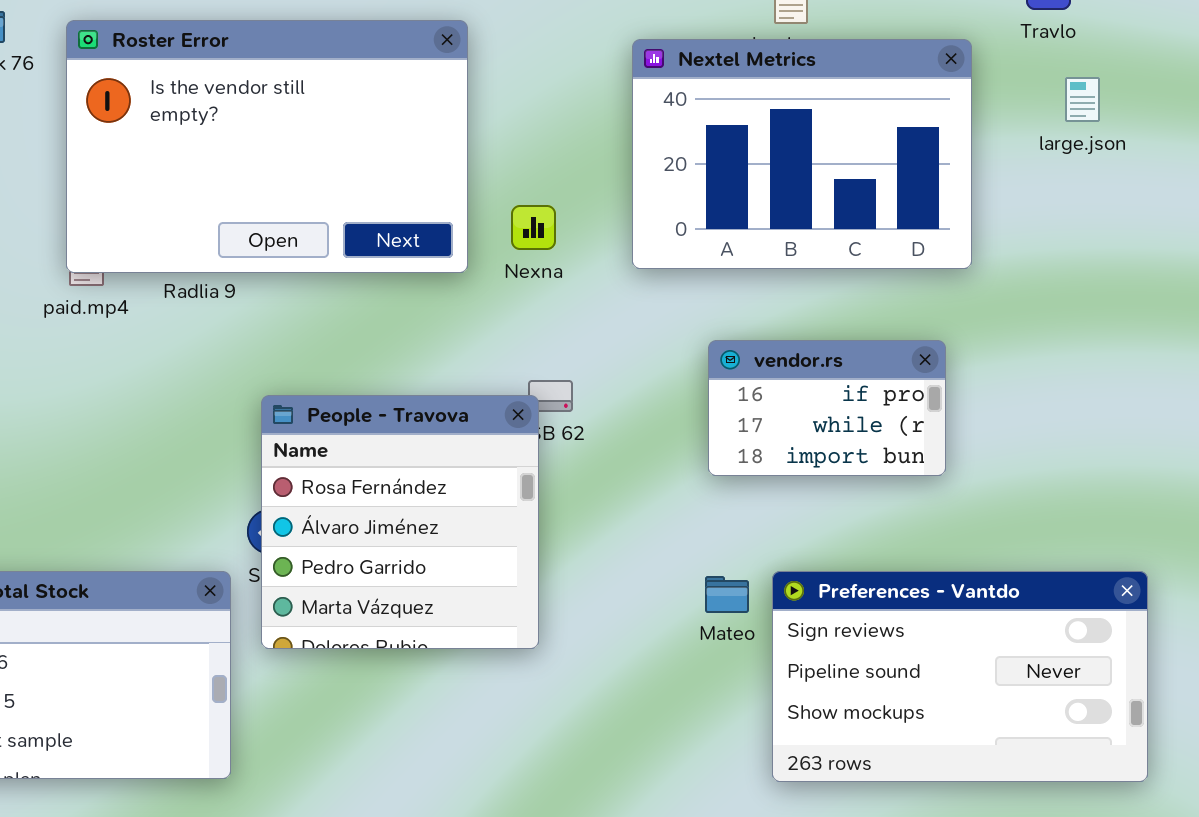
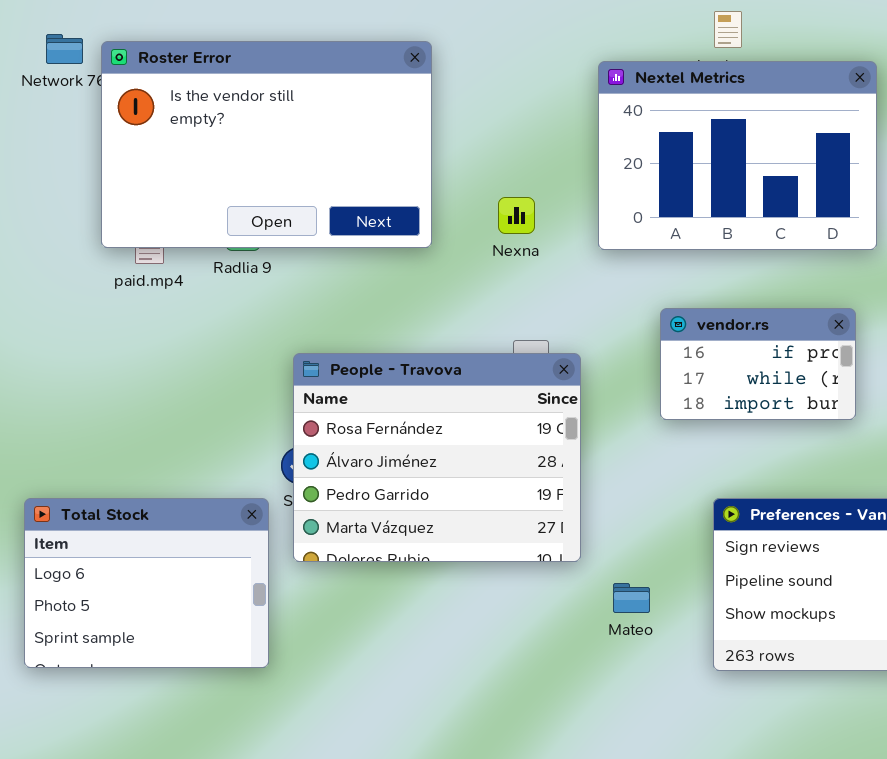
Roster Error: [66,20,468,273] -> [101,41,432,248], moved
People - Travova: [261,395,539,649] -> [293,353,581,562], resized
Mateo: [705,576,749,613] -> [613,583,650,613], moved

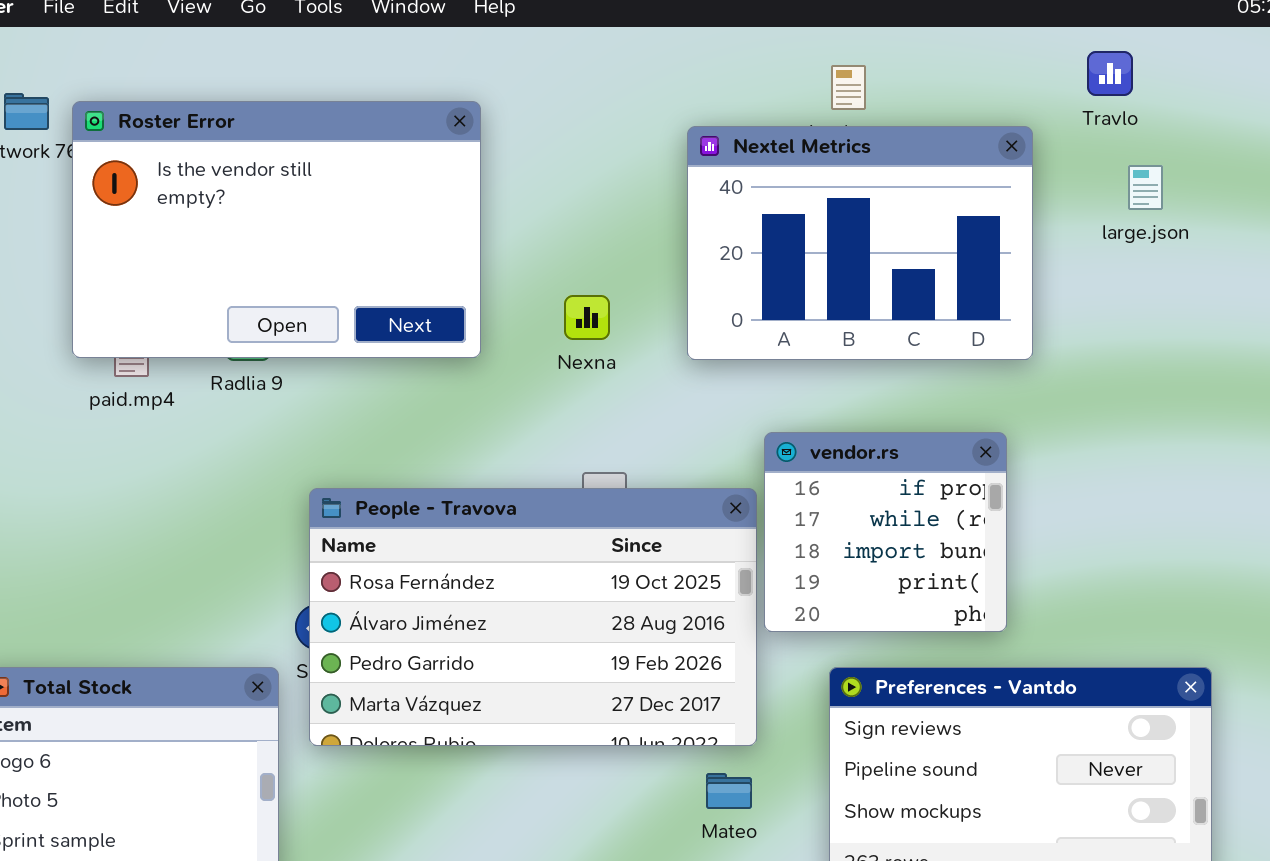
vendor.rs: [660,308,856,420] -> [764,432,1007,632], resized
People - Travova: [293,353,581,562] -> [309,488,757,746], resized

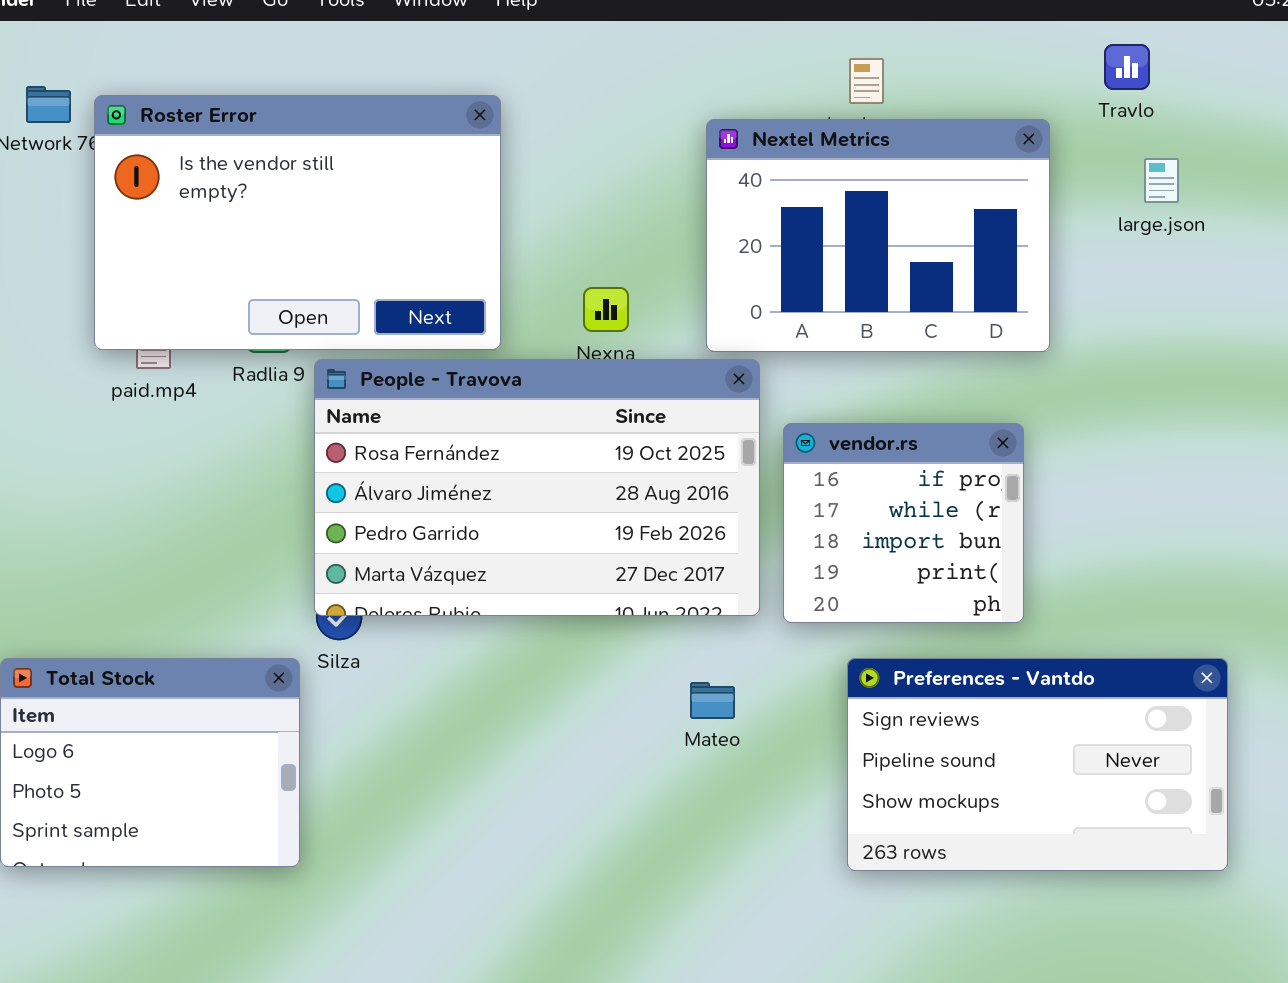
People - Travova: [309,488,757,746] -> [314,359,760,616], moved
Mateo: [706,773,752,809] -> [690,682,735,719], moved

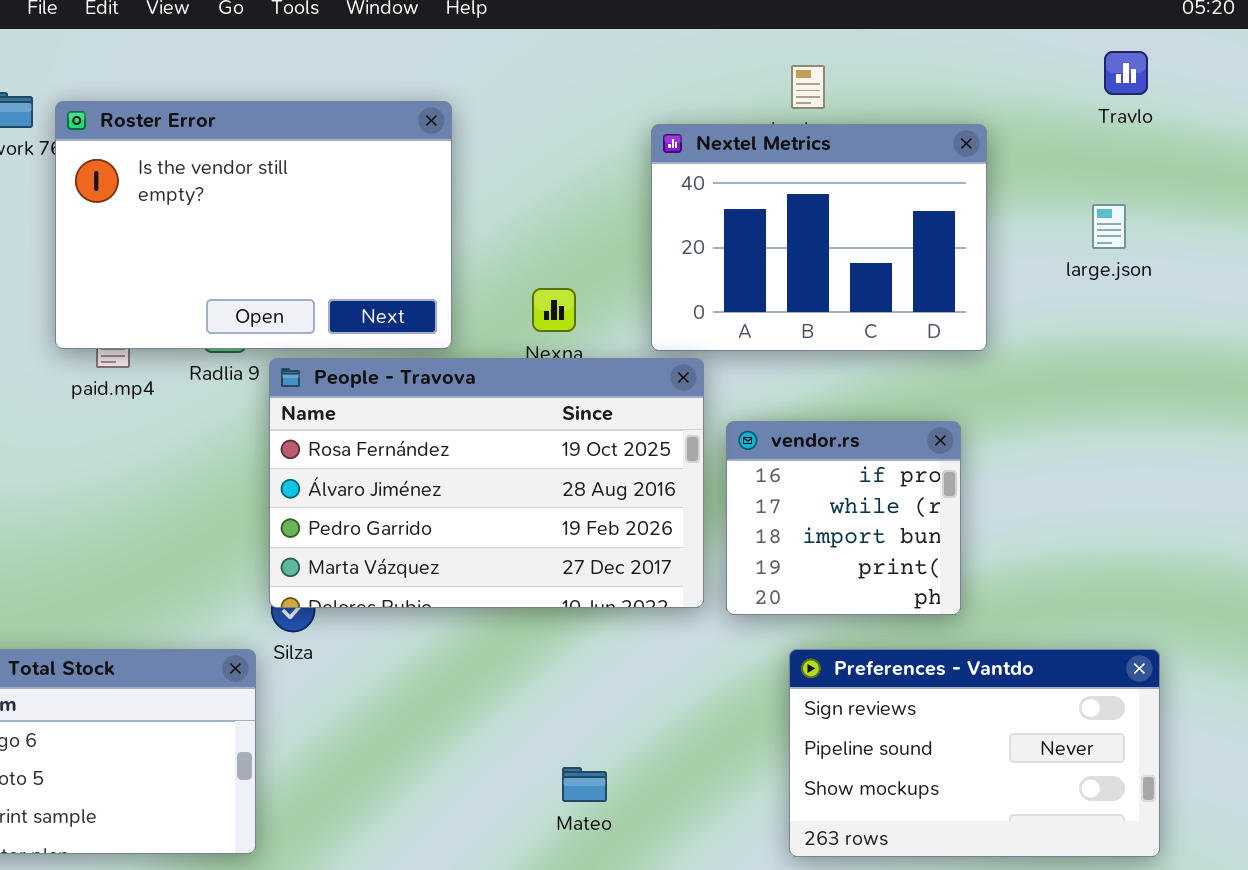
Travlo: [1104,44,1150,90] -> [1104,51,1148,95], moved
large.json: [1144,158,1179,203] -> [1092,204,1126,249], moved
Mateo: [690,682,735,719] -> [562,767,607,802], moved

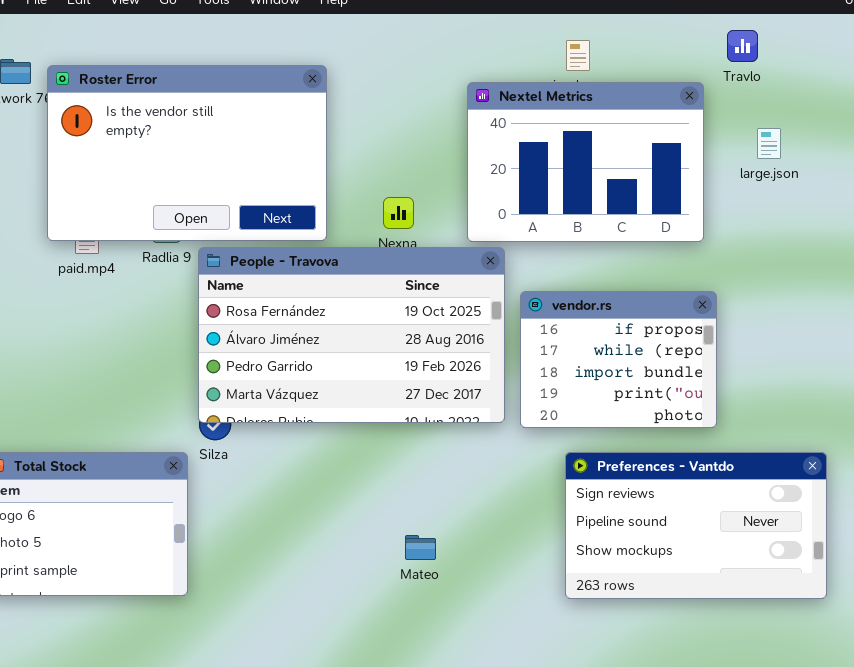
Travlo: [1104,51,1148,95] -> [727,30,758,62], moved
large.json: [1092,204,1126,249] -> [757,128,781,159], moved
vendor.rs: [726,421,961,615] -> [520,291,717,428], resized

